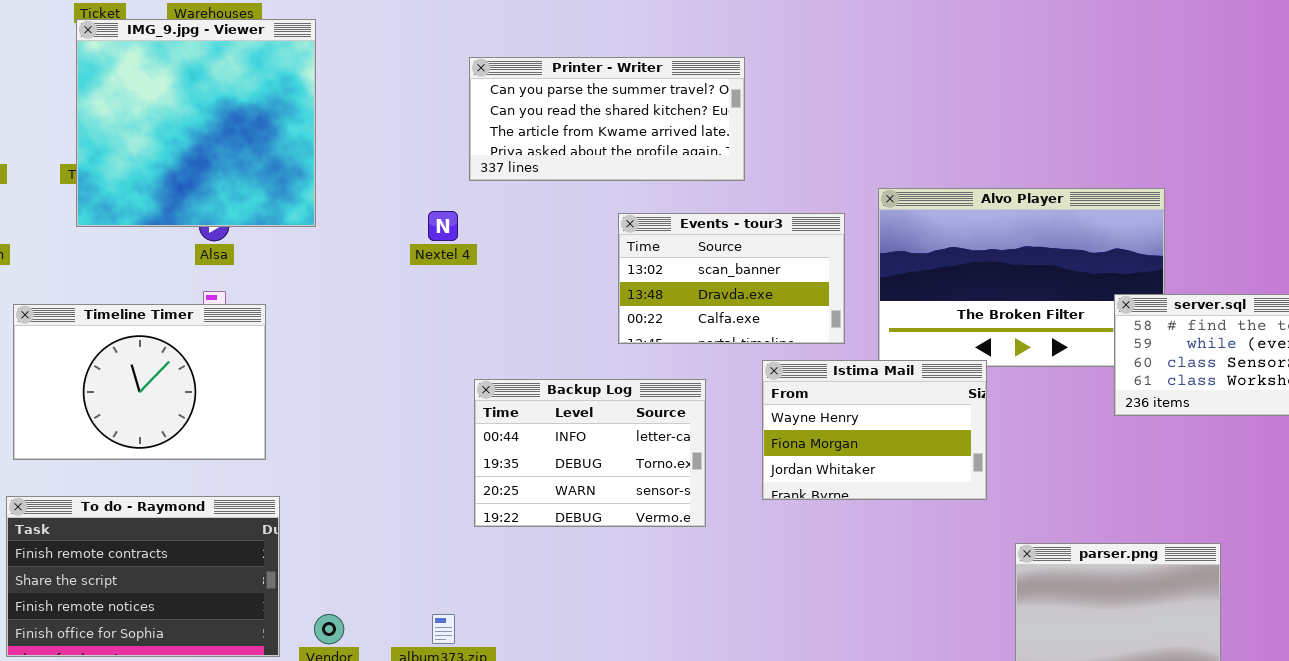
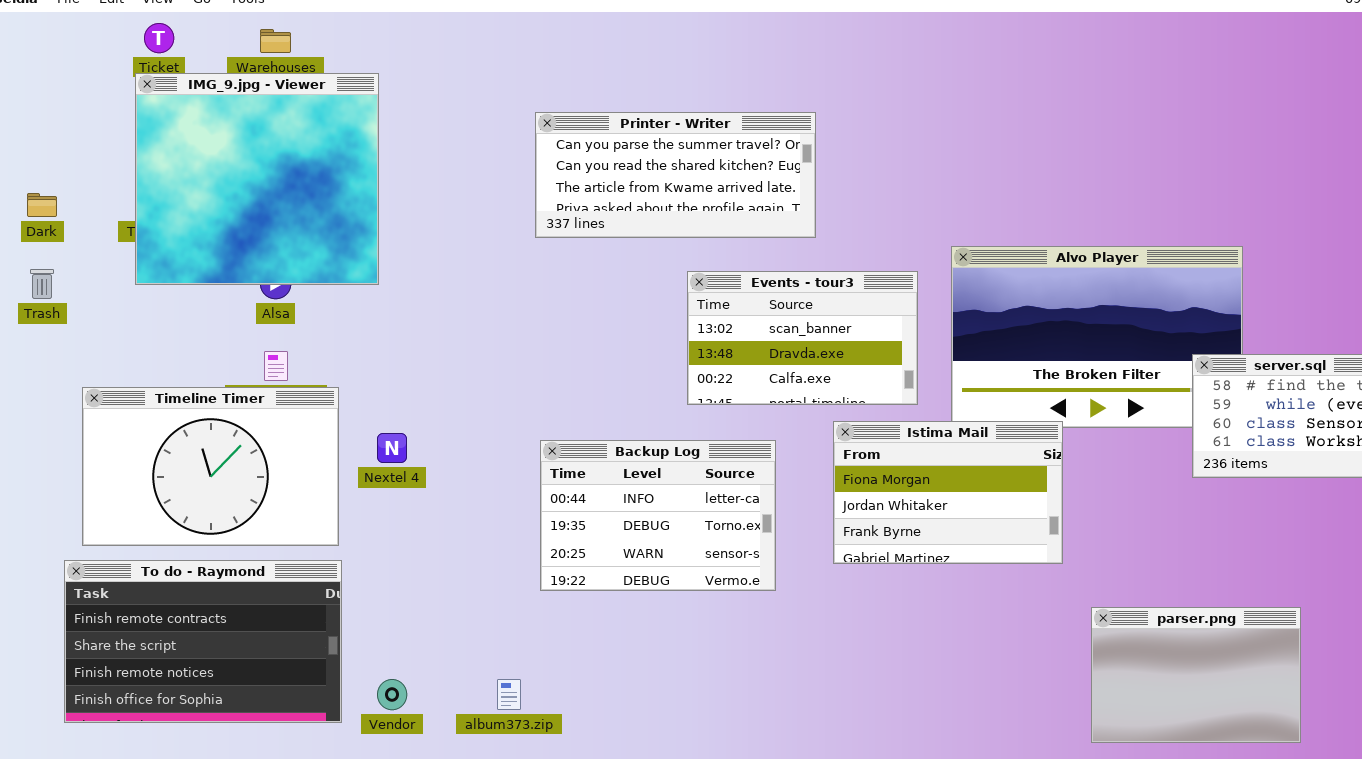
Nextel 4: [428,211,458,241] -> [377,433,407,463], moved
Timeline Timer: [13,304,266,460] -> [82,387,339,546], moved
Istima Mail: [762,360,987,500] -> [833,421,1063,564], scrolled down 1 row

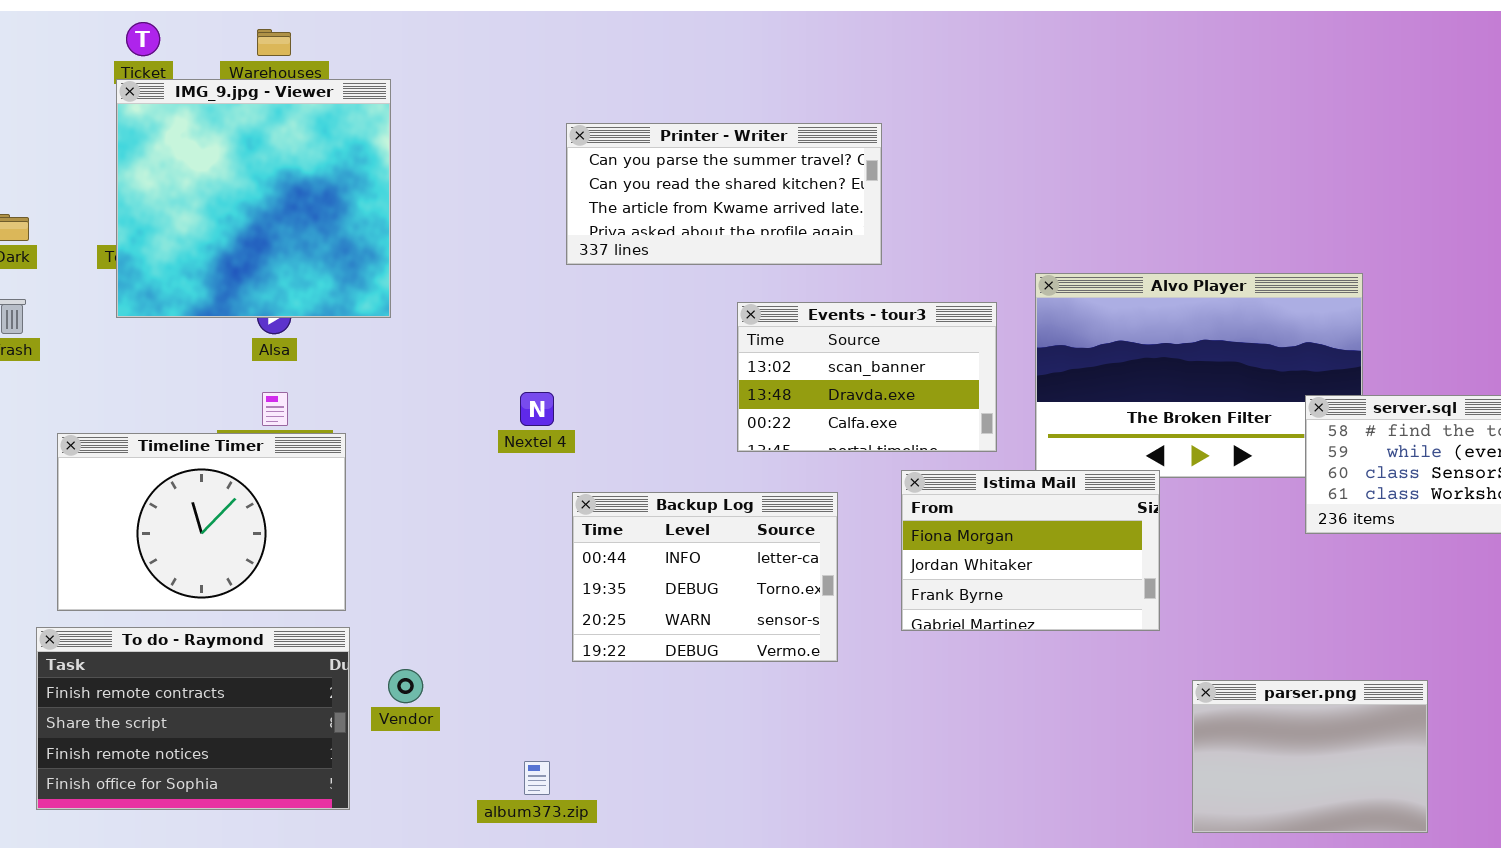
Nextel 4: [377,433,407,463] -> [520,392,554,426], moved
Vendor: [377,679,407,710] -> [388,669,423,703], moved

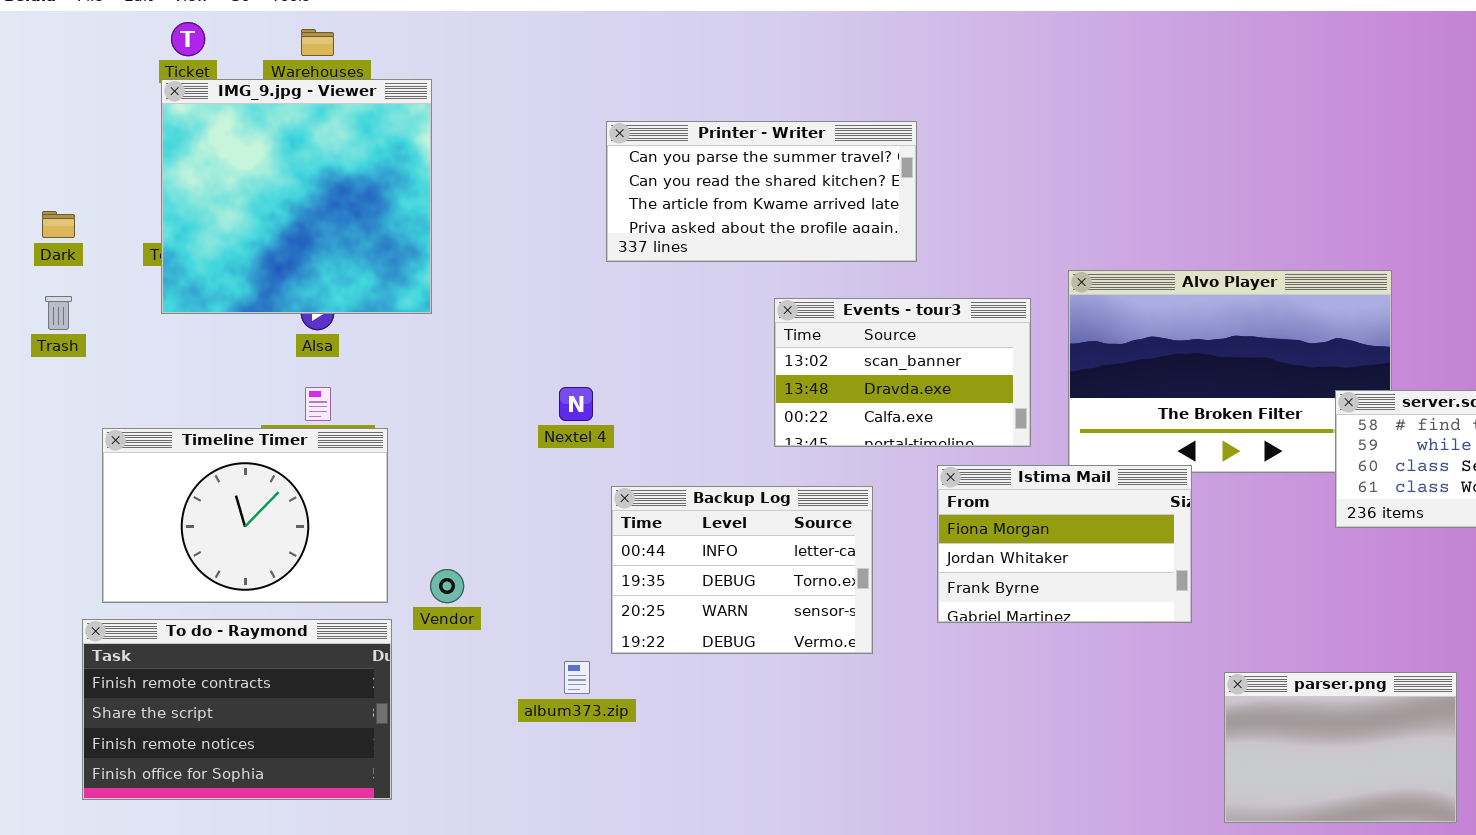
Vendor: [388,669,423,703] -> [430,569,464,603], moved
album373.zip: [524,761,550,795] -> [564,661,590,694], moved

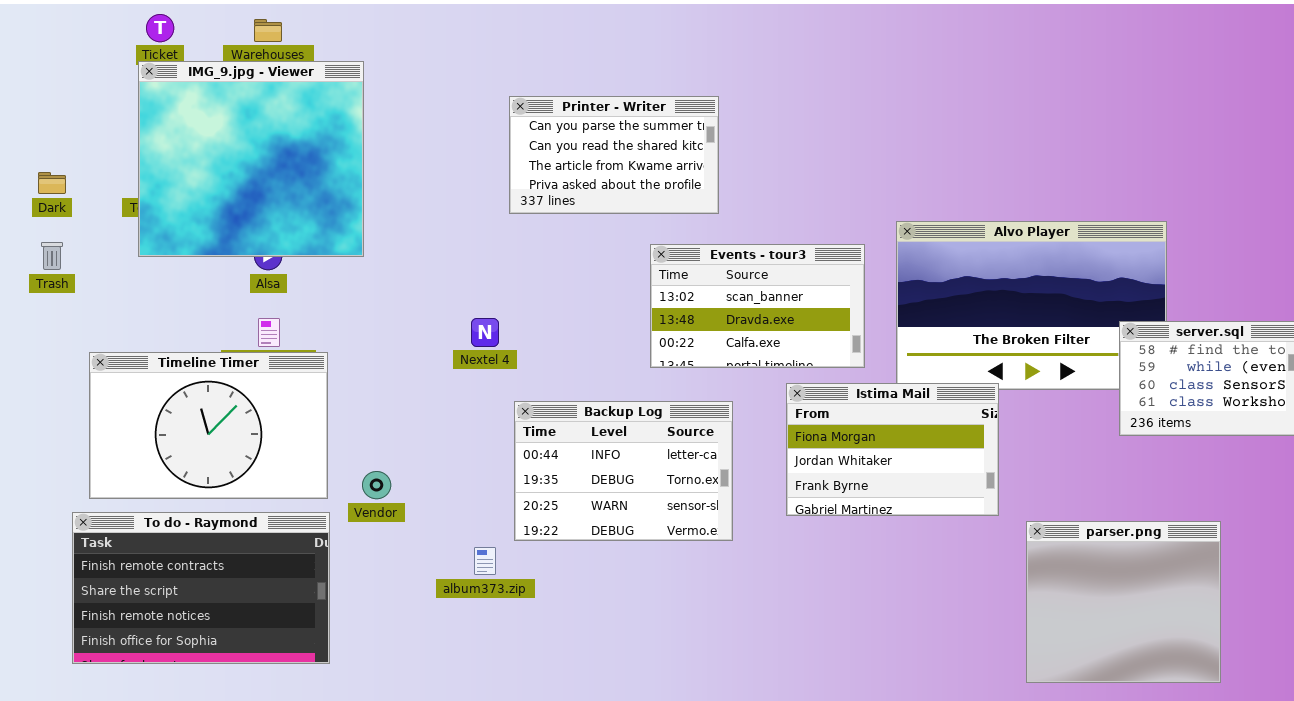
Printer - Writer: [606,121,917,262] -> [509,96,719,214], resized
parser.png: [1224,672,1457,823] -> [1026,521,1221,683], resized

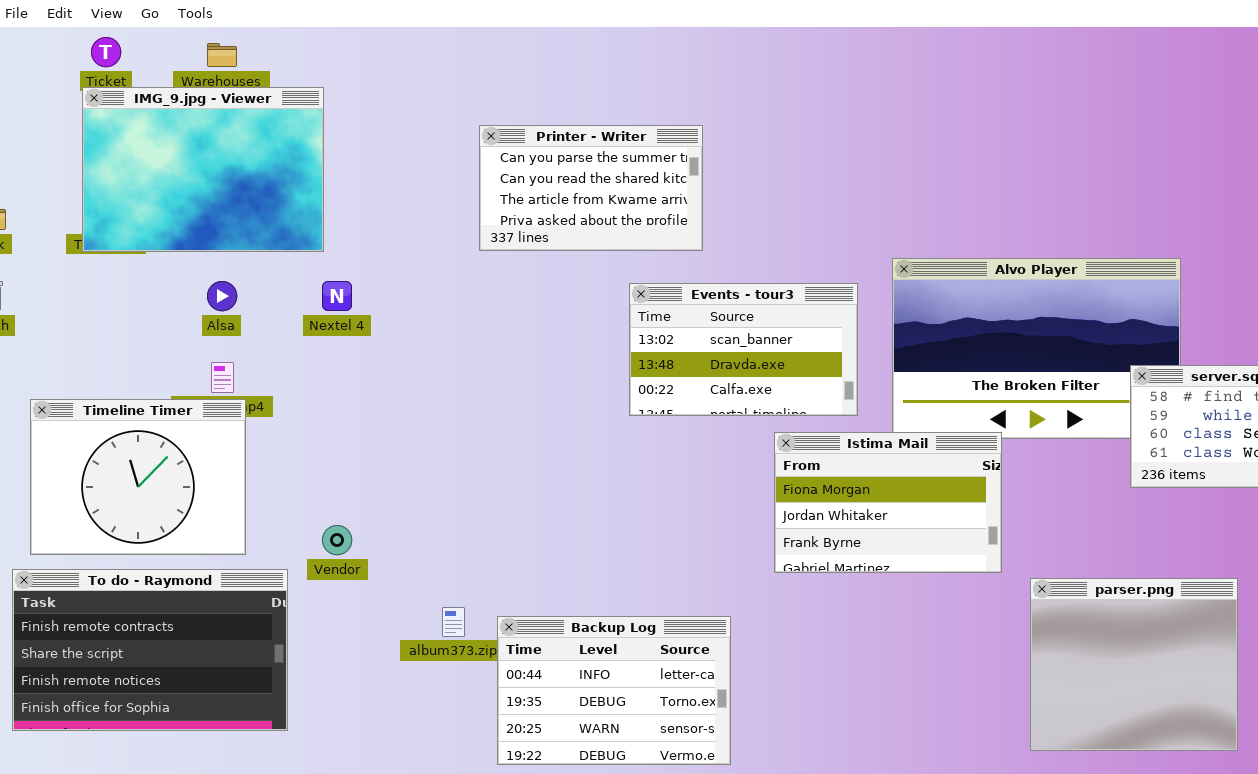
IMG_9.jpg - Viewer: [138,61,364,257] -> [82,87,324,252], resized
Nextel 4: [471,318,499,347] -> [322,281,352,311], moved
Timeline Timer: [89,352,328,499] -> [30,399,246,555], resized
Backup Log: [514,401,733,541] -> [497,616,731,765], moved

